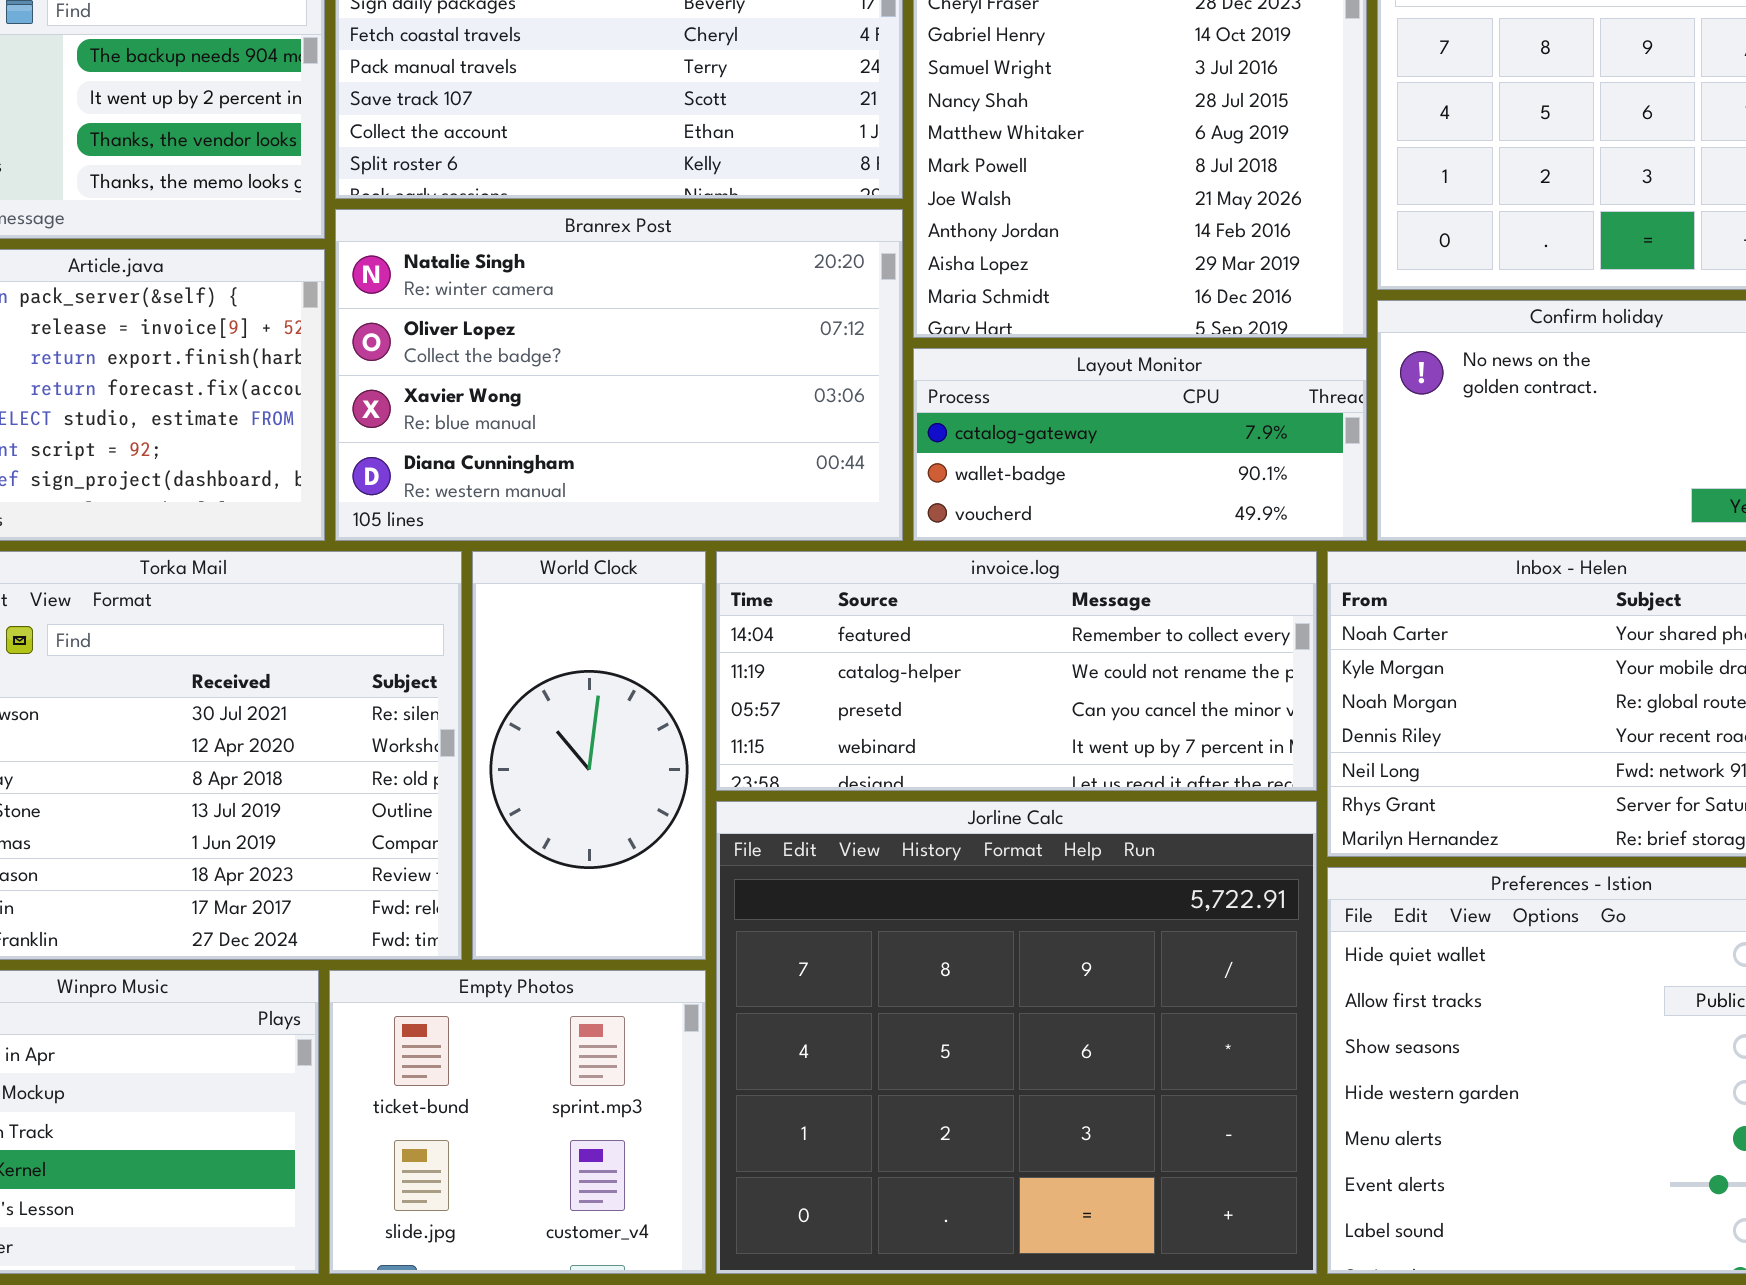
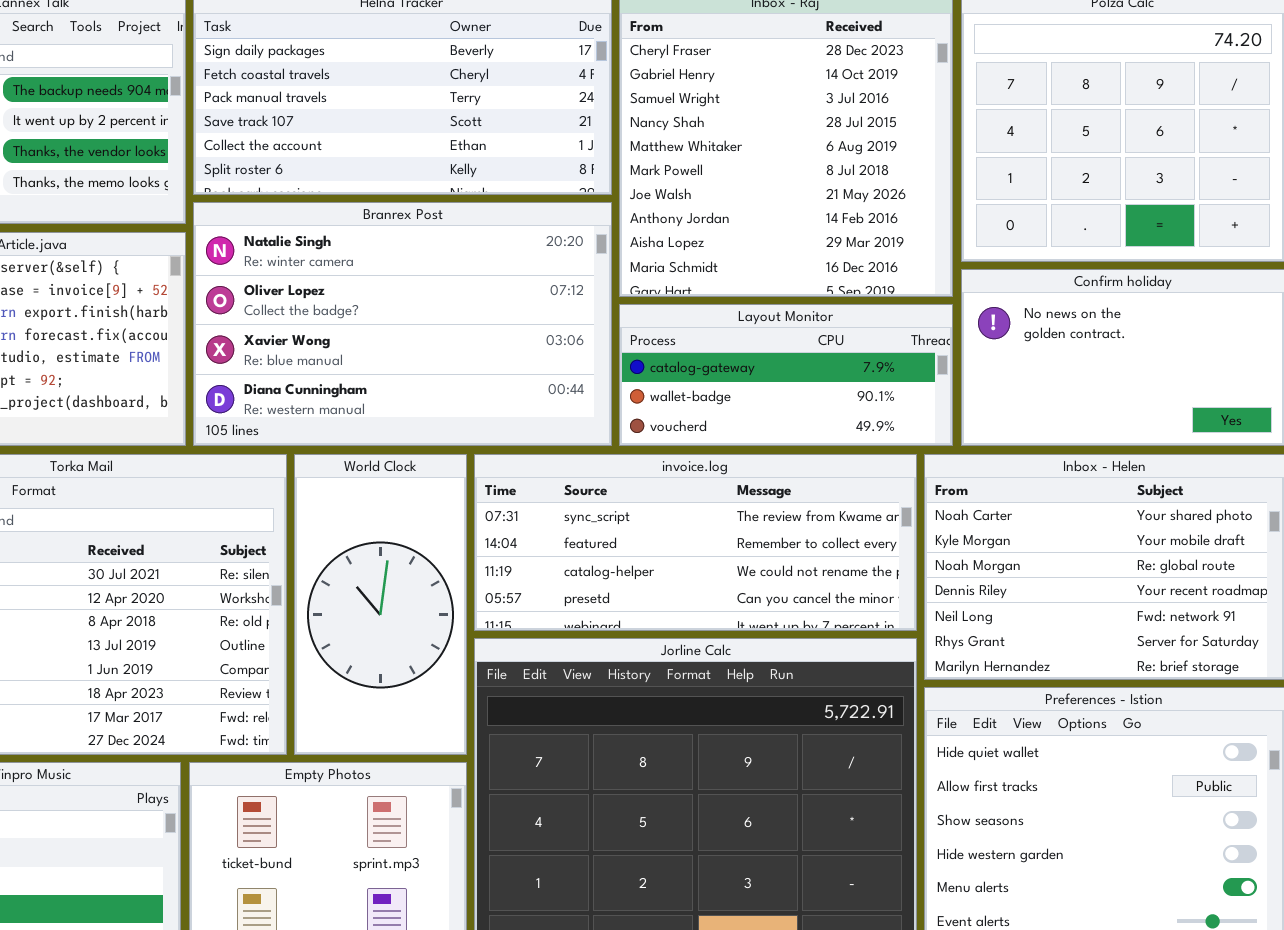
invoice.log: [716,551,1317,791] -> [474,454,917,631], scrolled up 1 row

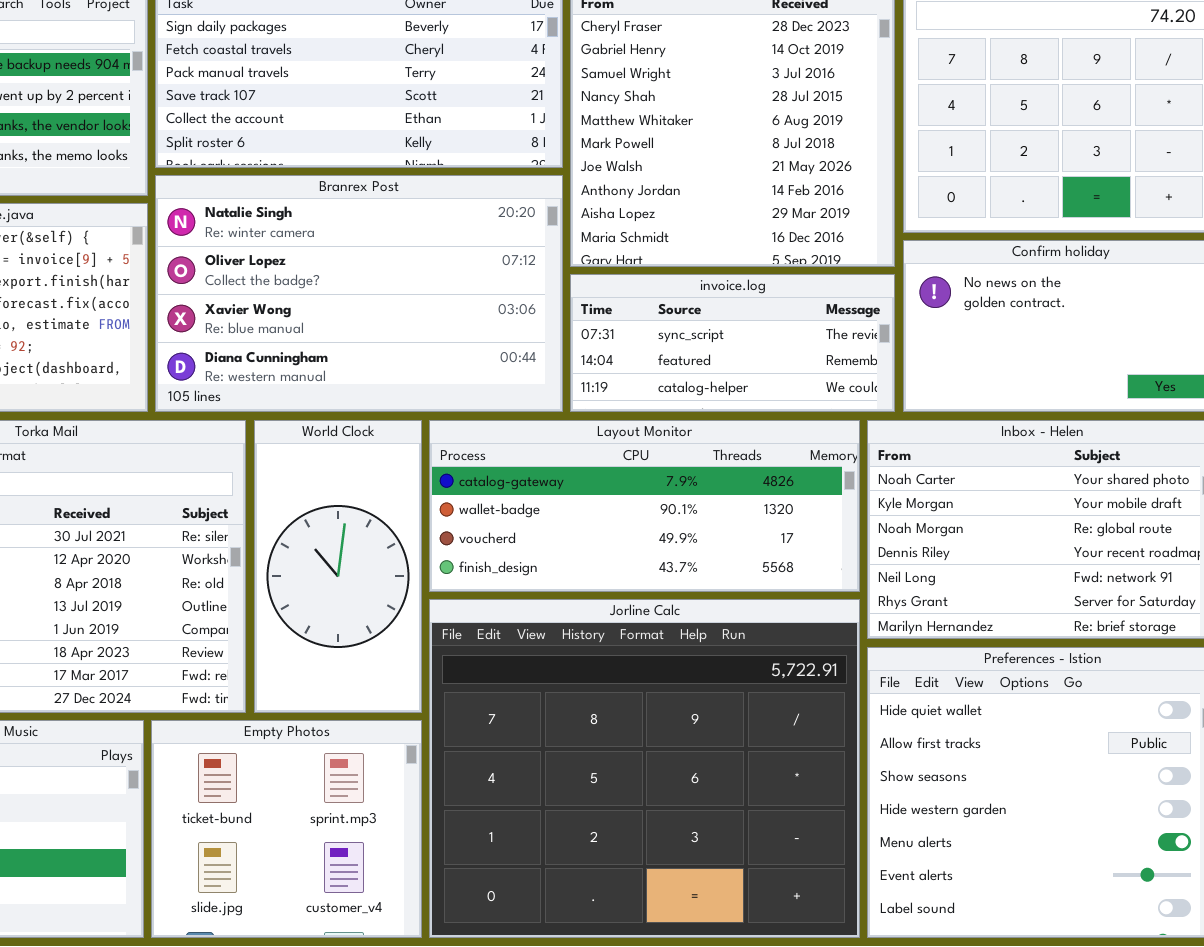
Layout Monitor: [619,304,953,446] -> [429,420,860,592], moved, resized
invoice.log: [474,454,917,631] -> [570,274,895,412], moved, resized

